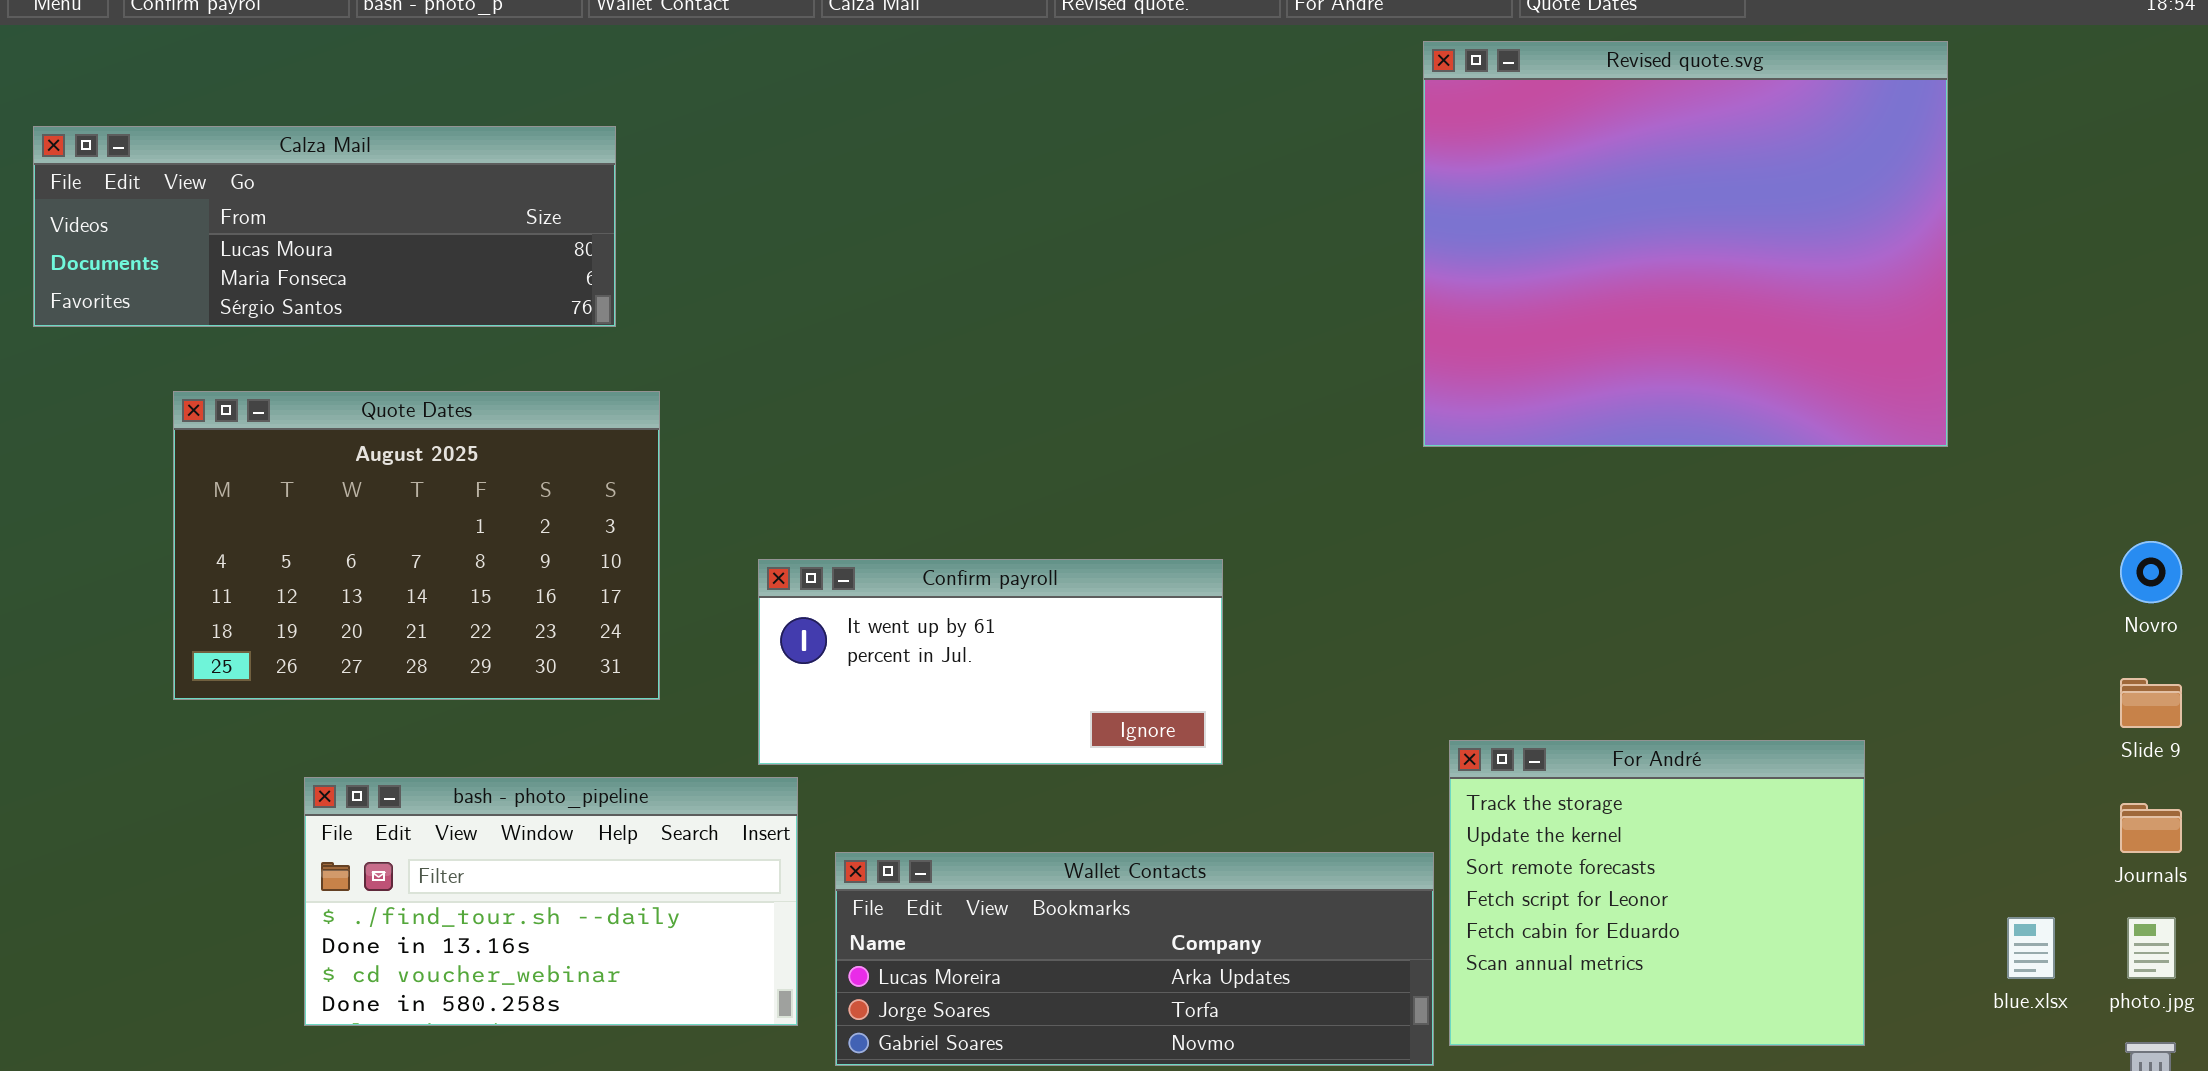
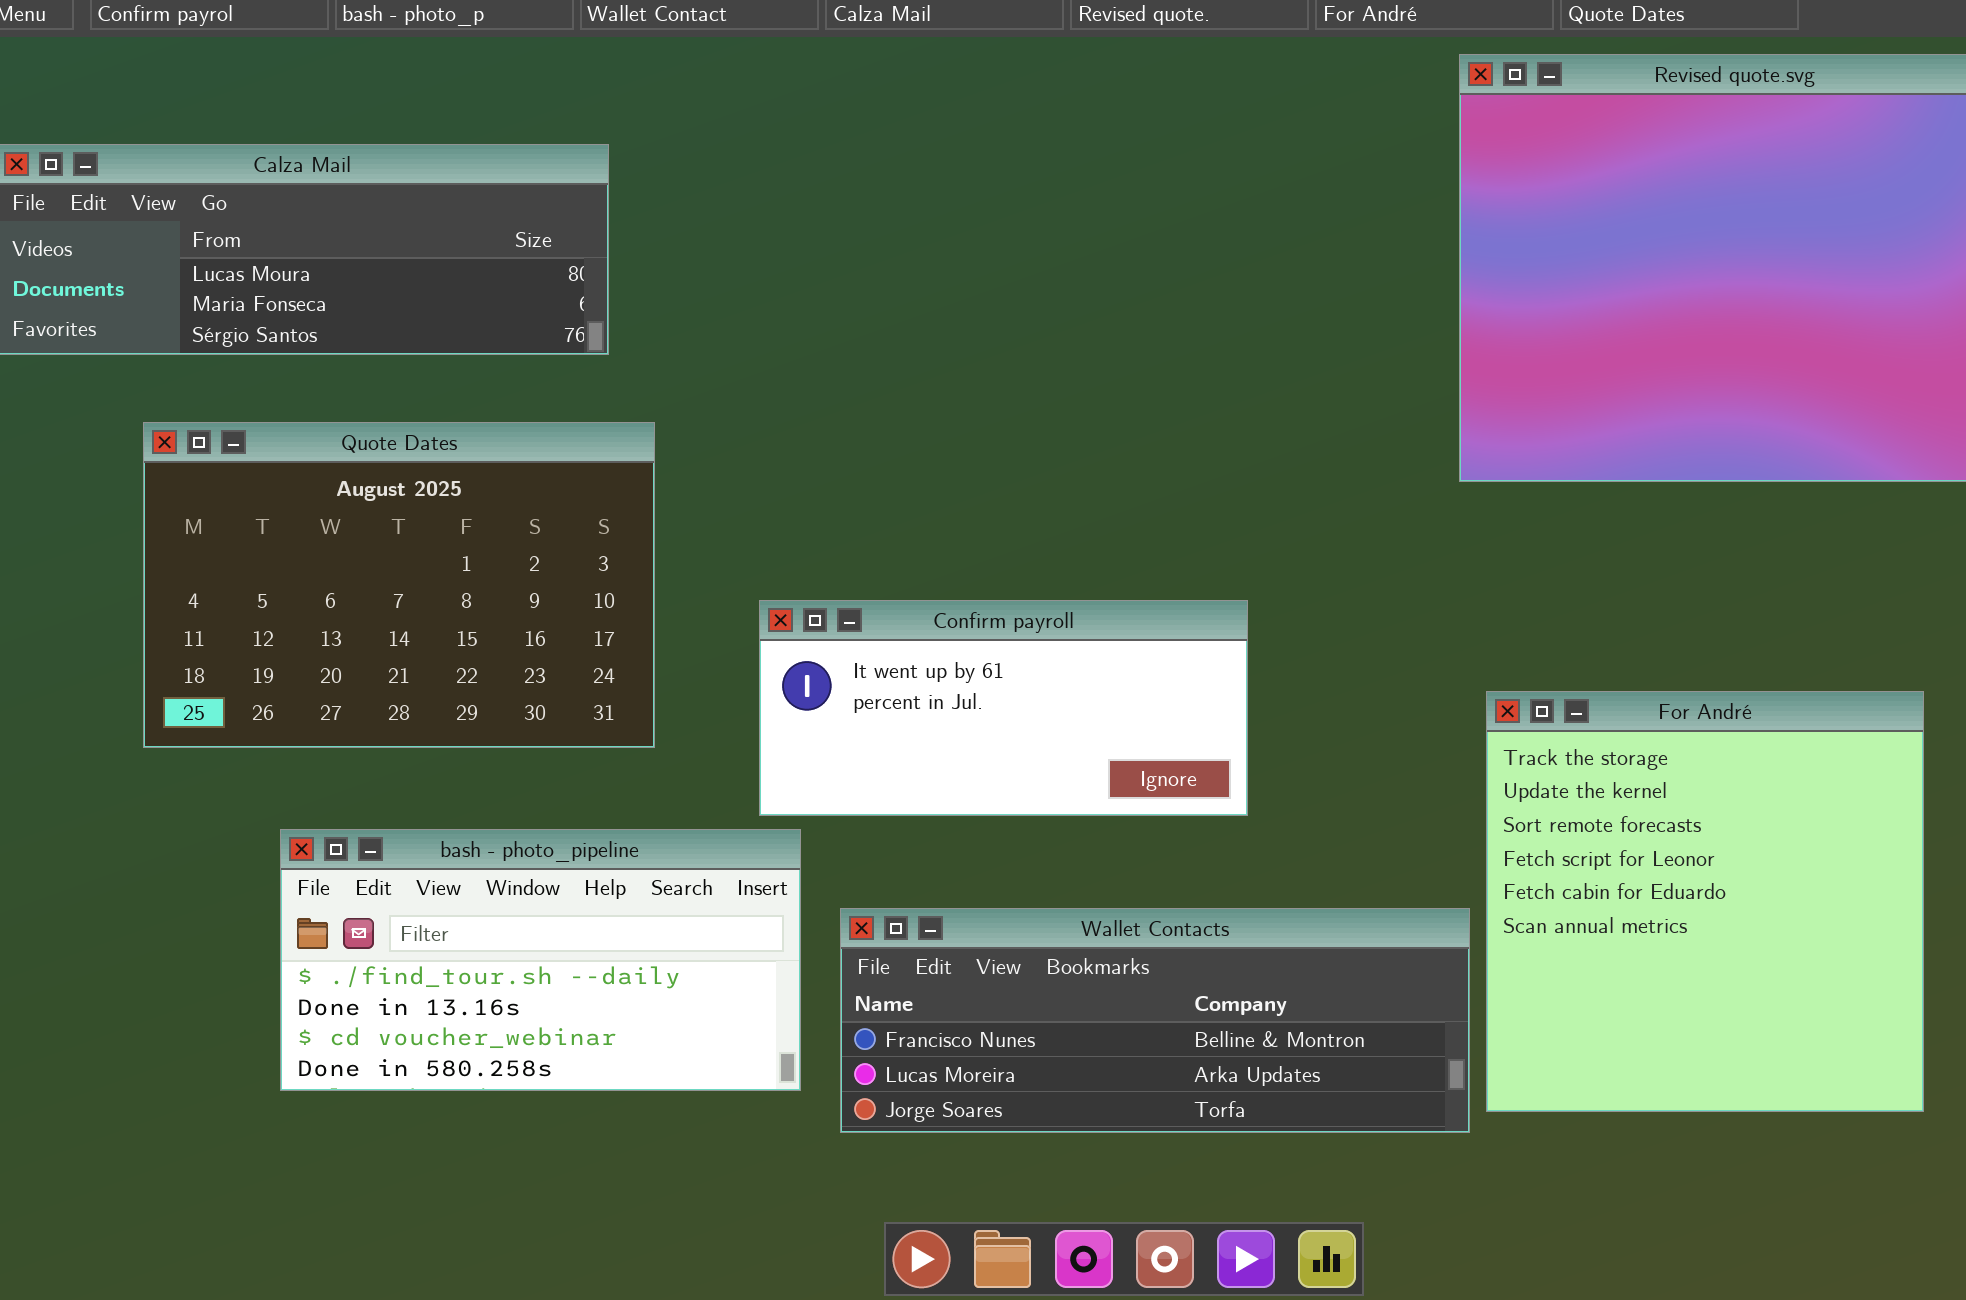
For André: [1449,740,1865,1046] -> [1486,691,1924,1112], resized
Wallet Contacts: [835,852,1434,1066] -> [840,908,1470,1133], scrolled up 1 row

